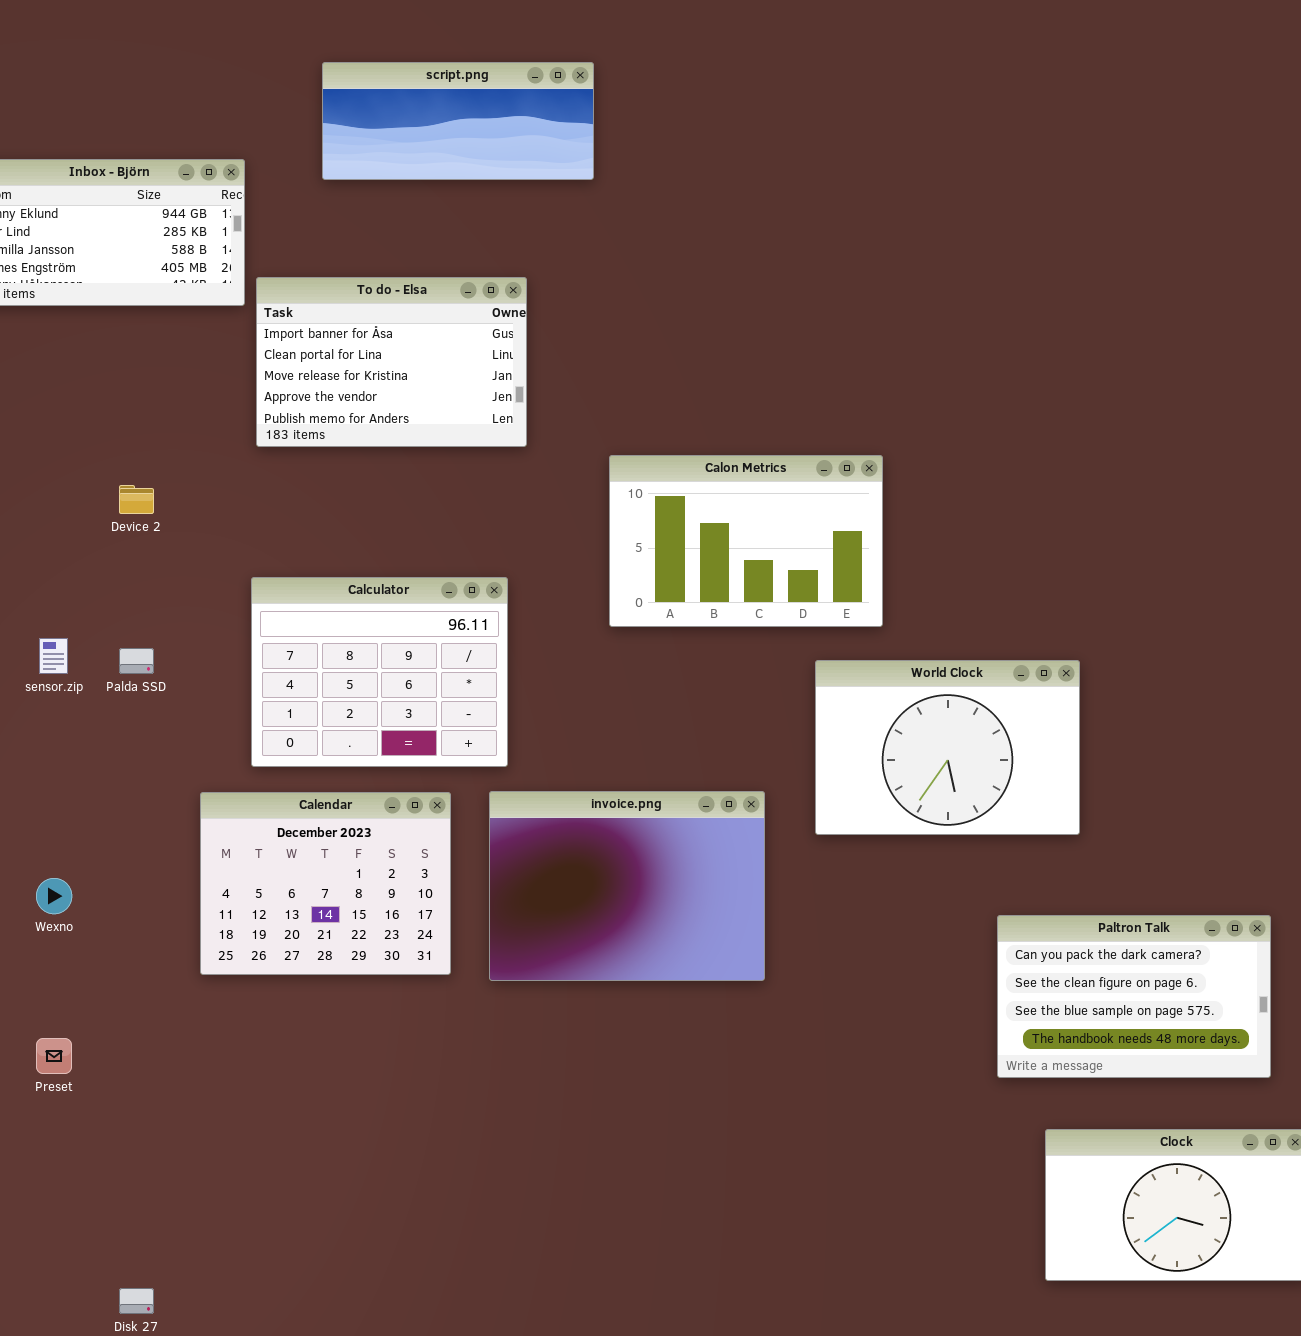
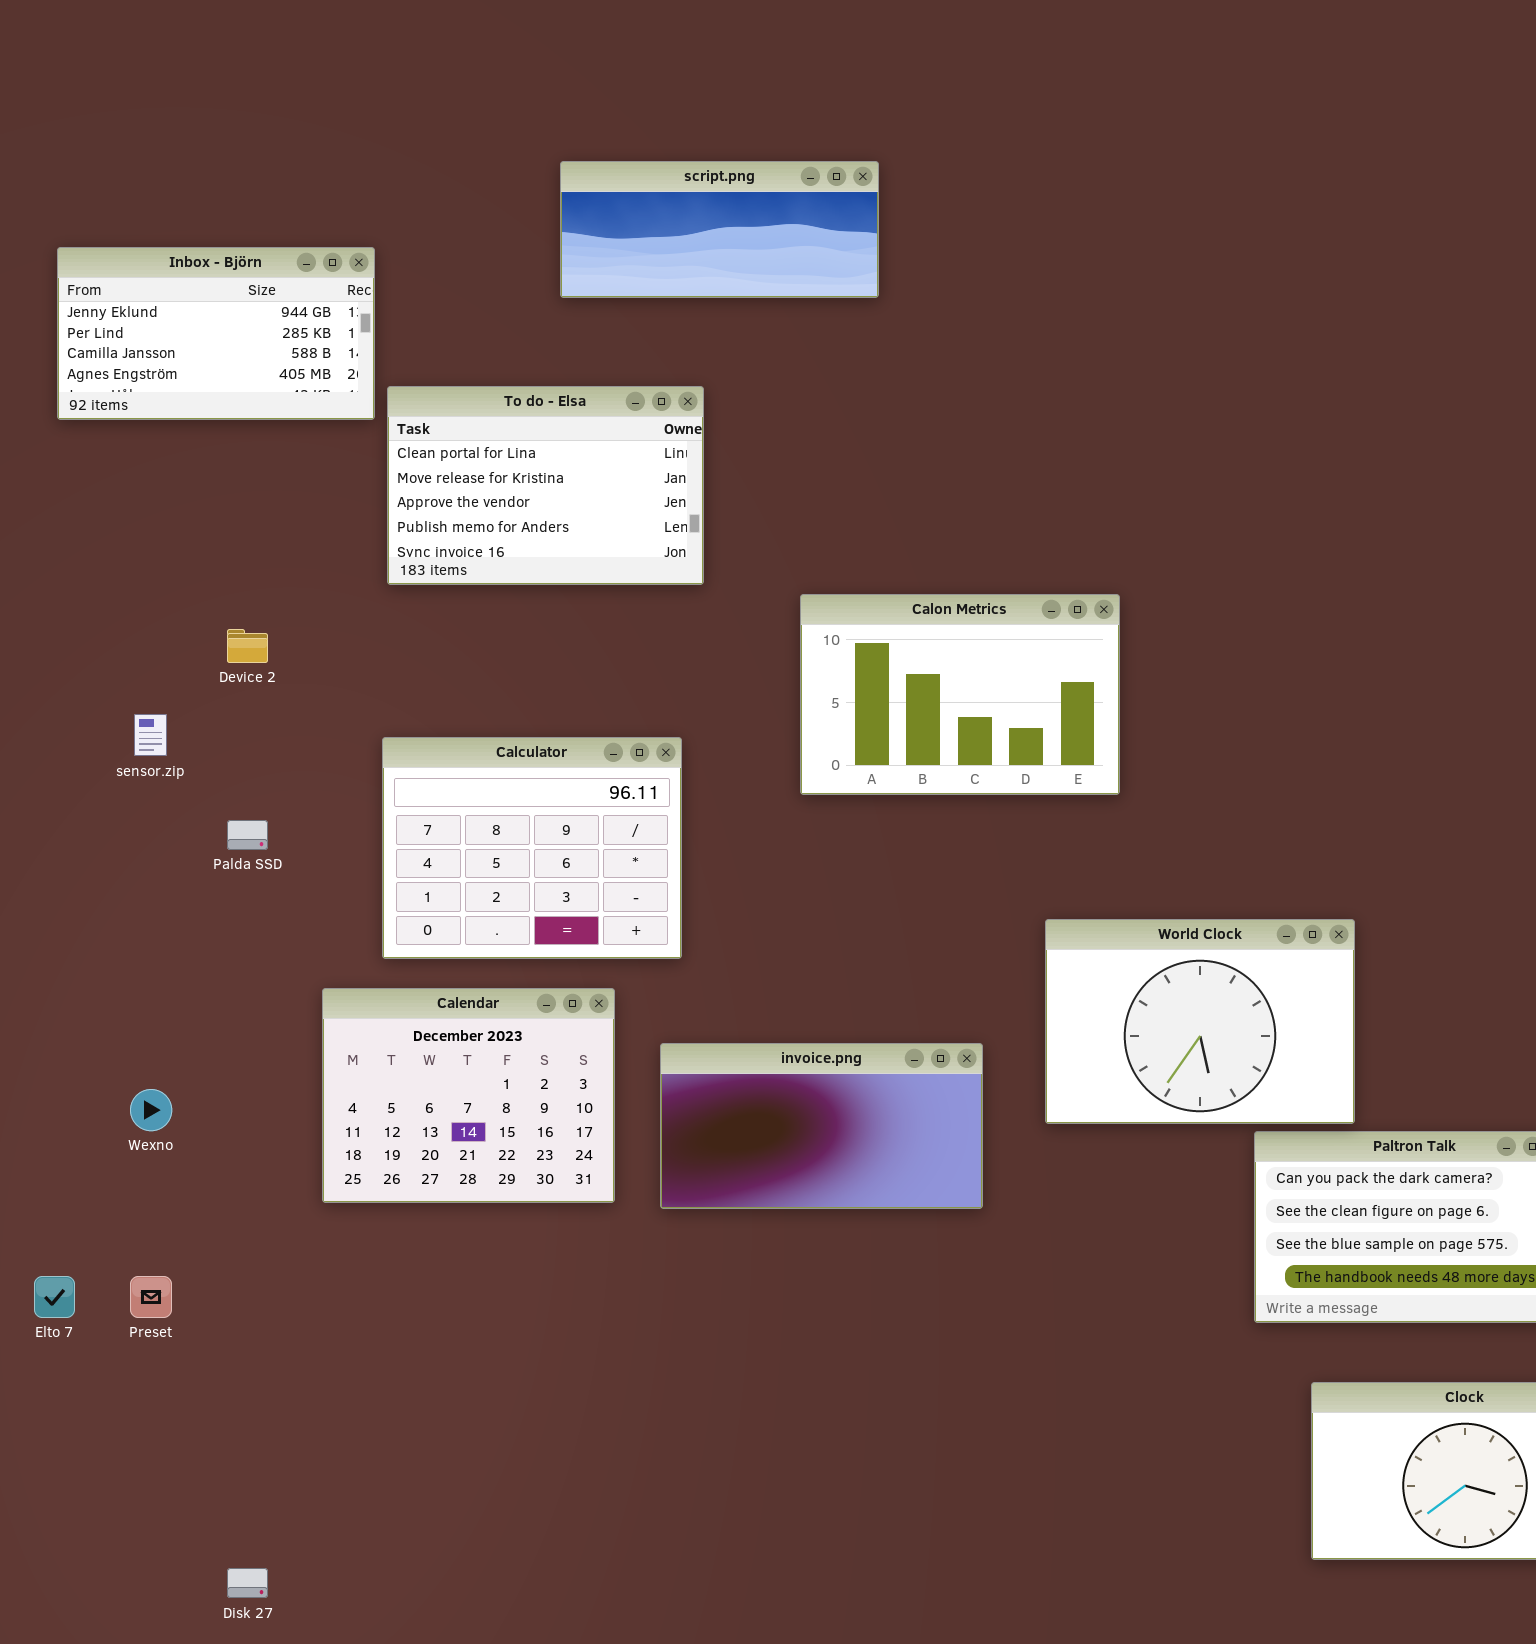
script.png: [322,62,594,180] -> [560,161,879,298], moved
To do - Elsa: [256,277,527,447] -> [387,386,704,585], scrolled down 1 row
sensor.zip: [39,638,68,674] -> [134,714,167,756], moved
World Clock: [815,660,1080,835] -> [1045,919,1355,1124], moved
invoice.png: [489,791,765,981] -> [660,1043,983,1209], resized

